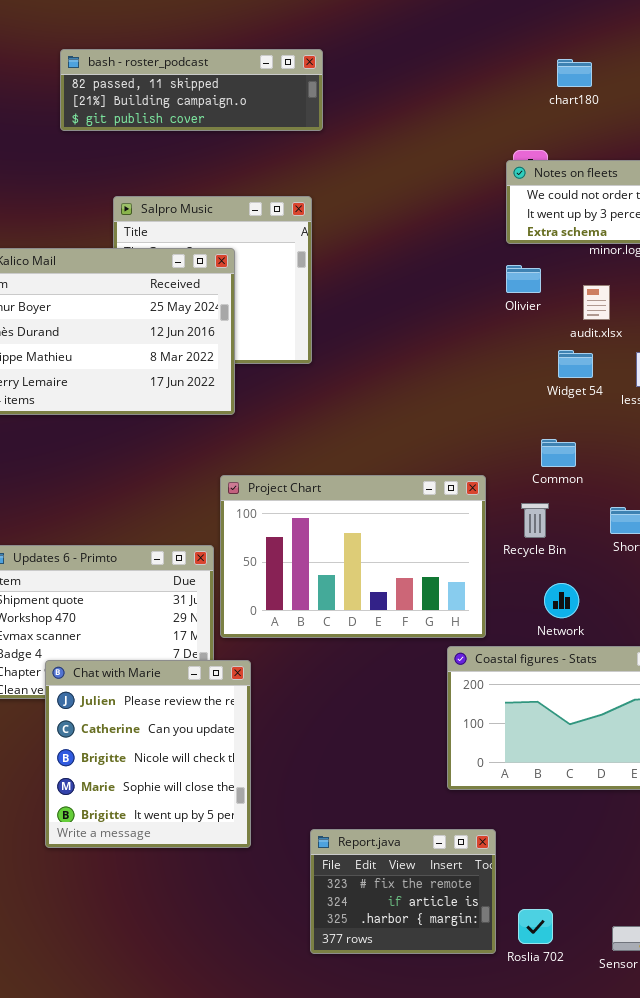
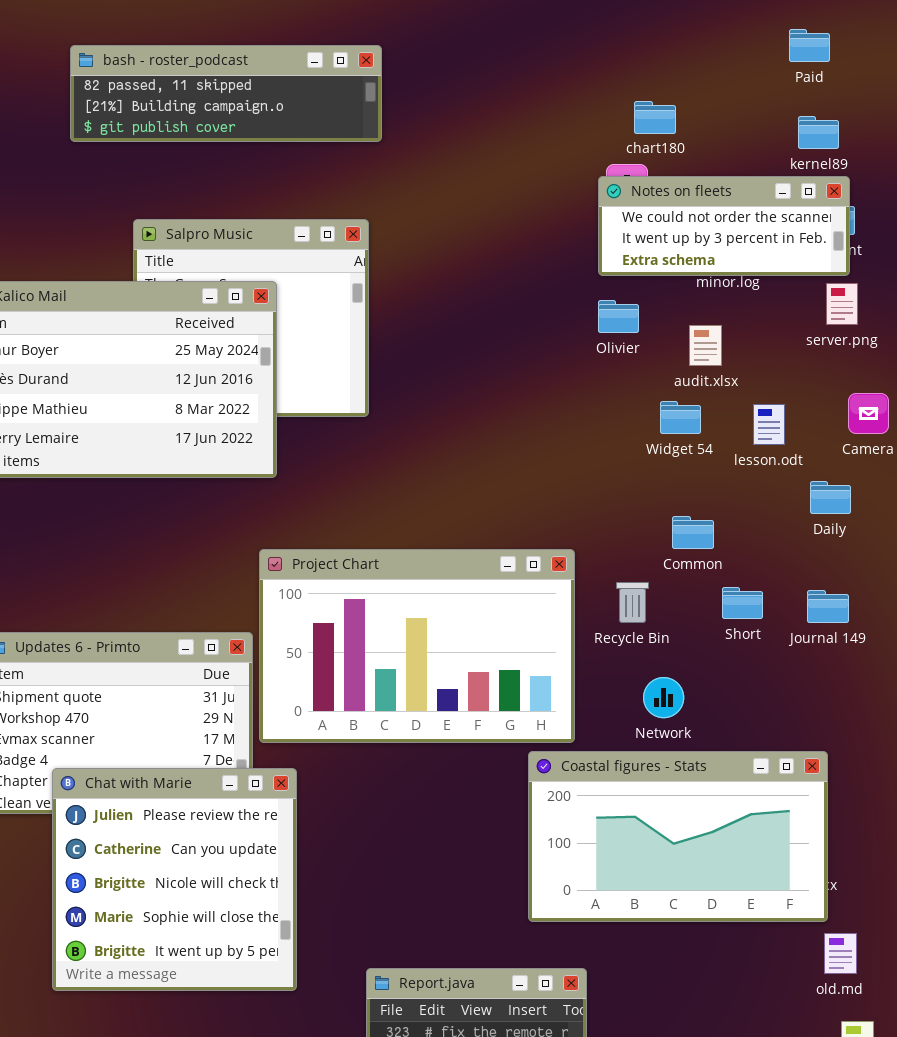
chart180: [557,59,592,87] -> [634,101,676,134], moved
Common: [541,439,576,467] -> [672,516,714,549], moved

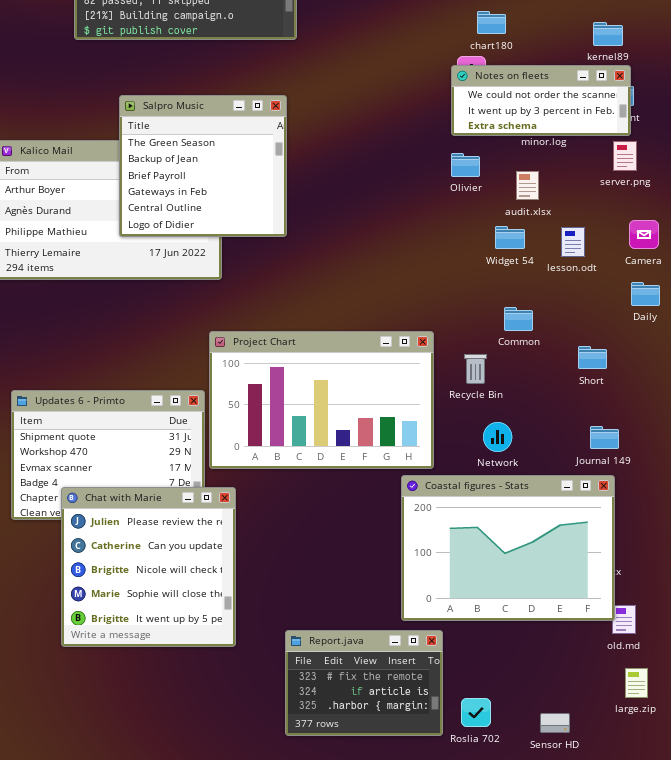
Salpro Music: [133,219,369,417] -> [119,95,287,237], raised
Daily: [810,481,851,514] -> [631,282,660,306], moved
Short: [722,587,763,619] -> [578,346,607,369], moved
Journal 149: [807,590,849,623] -> [590,426,619,449], moved
Coastal figures - Stats: [528,751,828,922] -> [401,475,615,621], resized

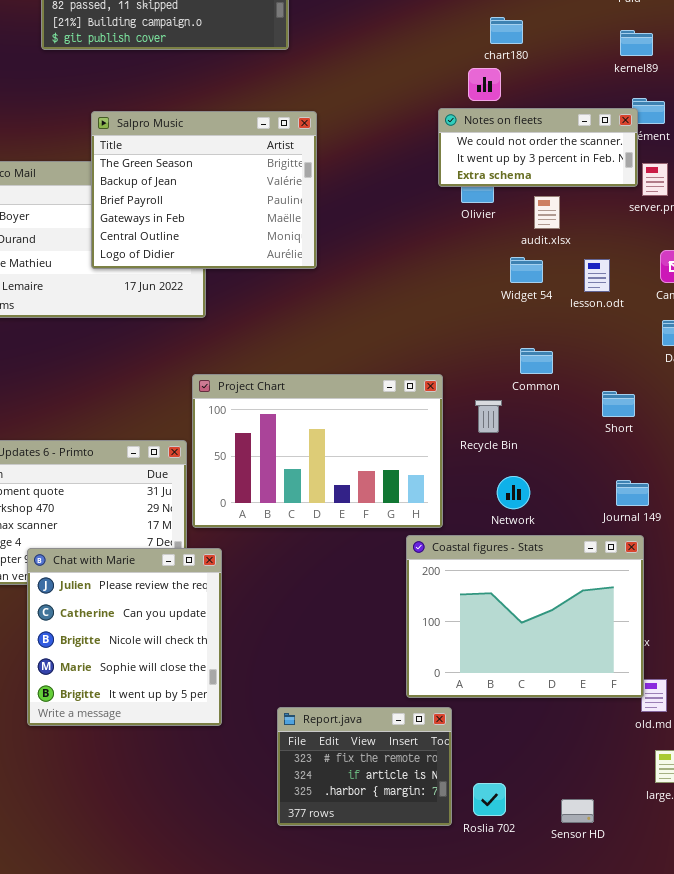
Notes on fleets: [451,65,631,136] -> [438,108,638,187], moved
Salpro Music: [119,95,287,237] -> [91,111,317,269], resized

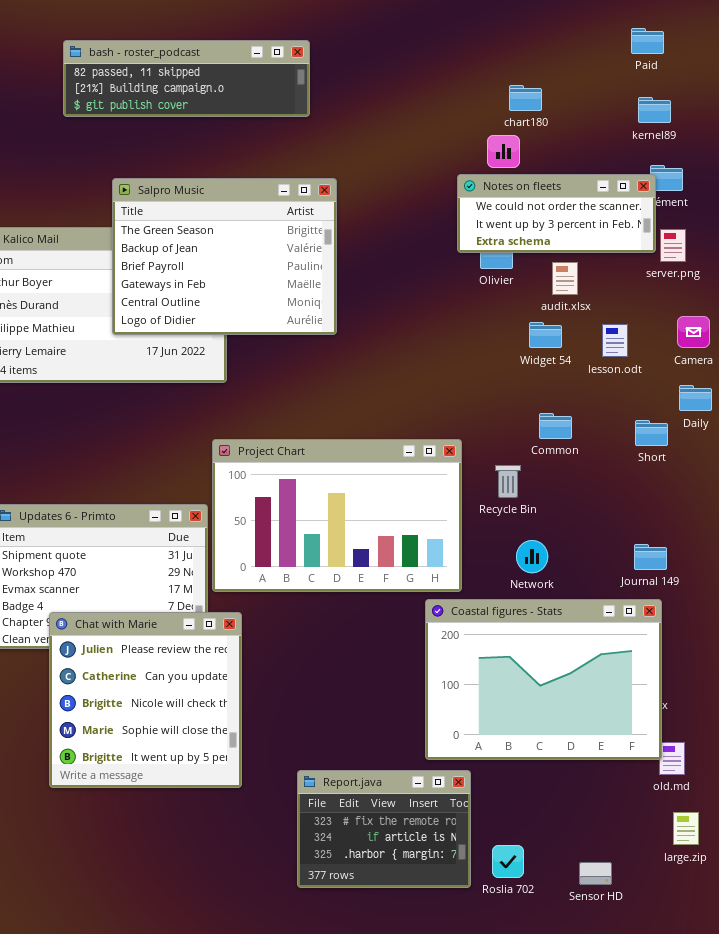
Short: [602,391,635,417] -> [635,420,668,446], moved

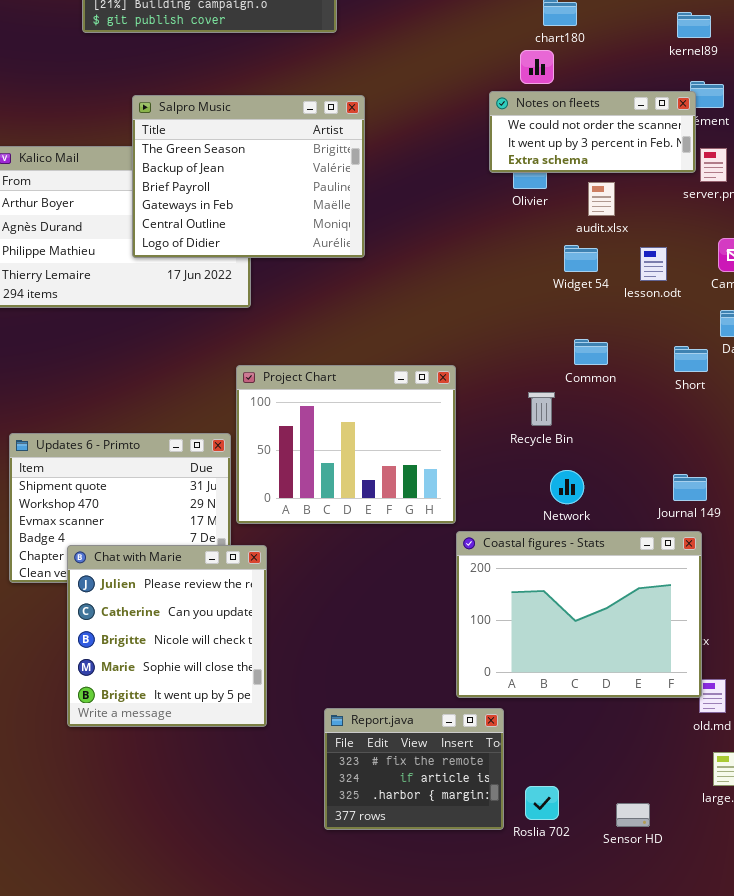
Project Chart: [212,439,462,592] -> [236,365,456,524], resized

